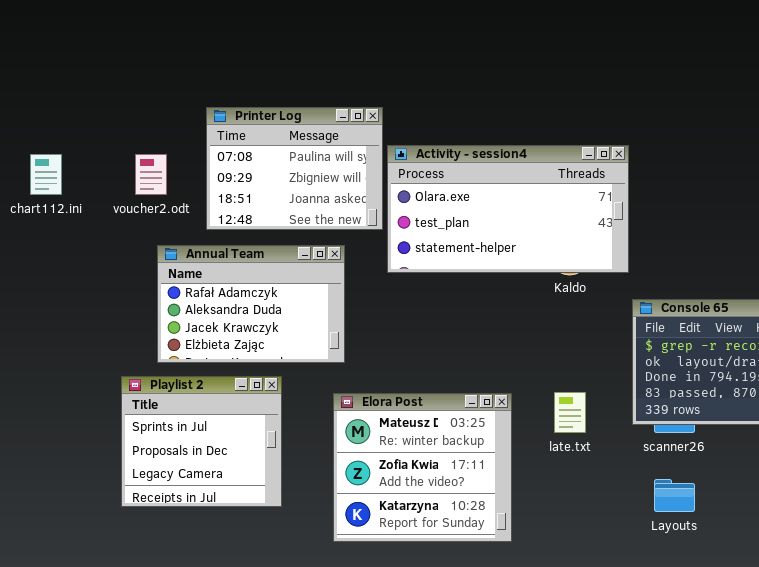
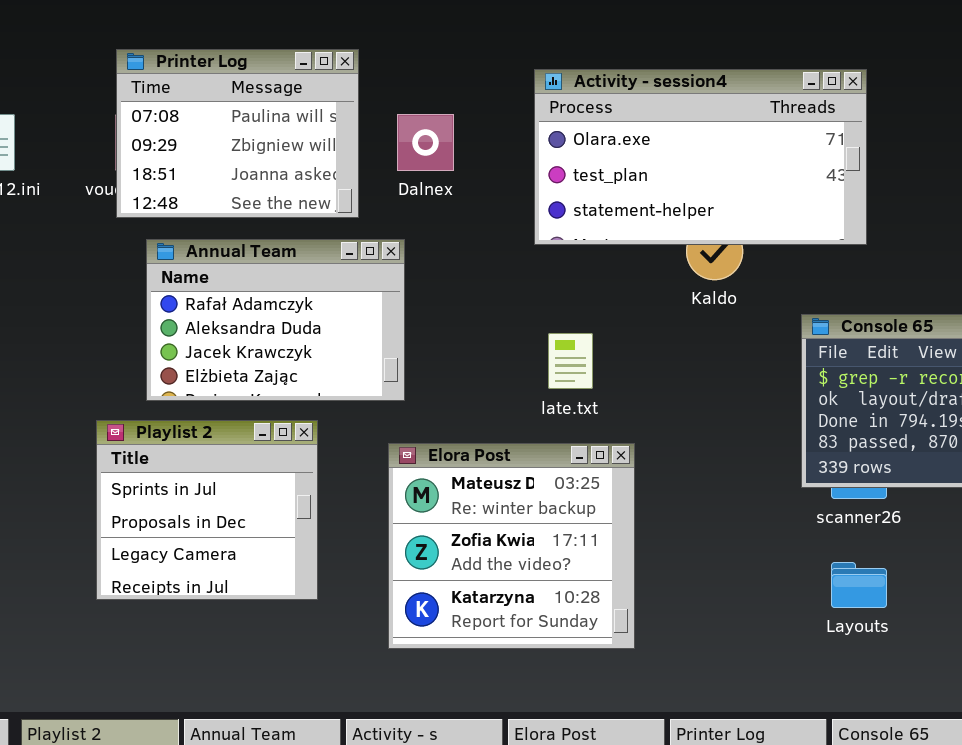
Printer Log: [206,107,383,230] -> [116,49,359,218], moved
Activity - session4: [387,145,629,273] -> [534,69,867,245], moved
late.txt: [554,392,586,433] -> [548,333,593,389], moved

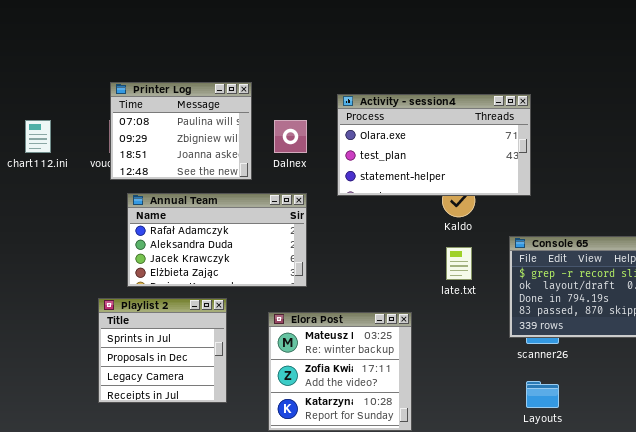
Activity - session4: [534,69,867,245] -> [337,94,531,196], moved
Annual Team: [146,239,405,401] -> [127,193,307,287], resized
late.txt: [548,333,593,389] -> [446,247,472,280], moved

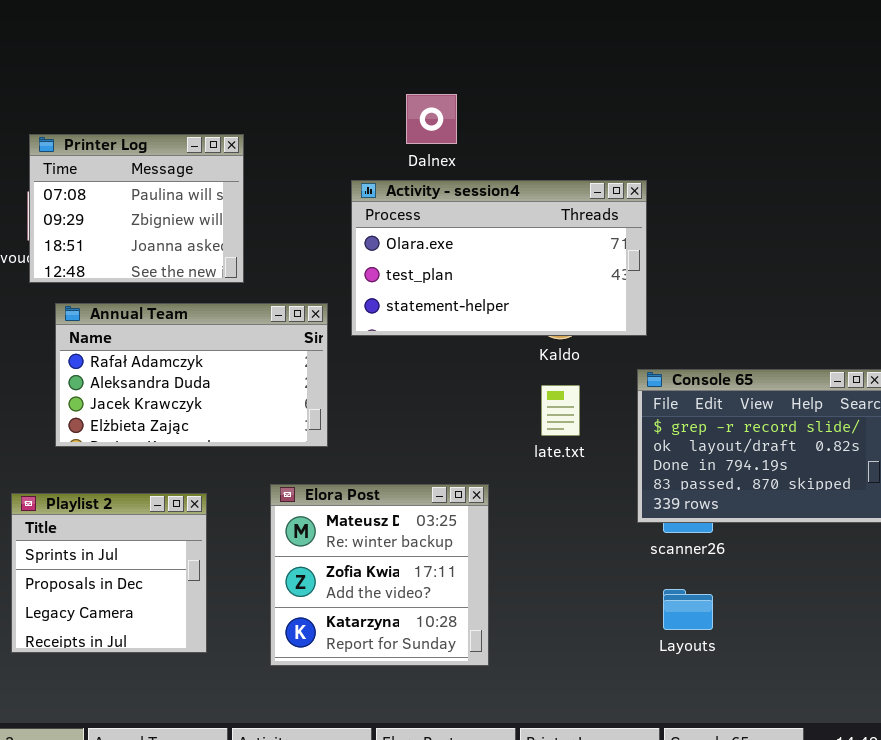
Activity - session4: [337,94,531,196] -> [351,180,647,336], moved
Dalnex: [274,120,307,153] -> [406,94,457,144], moved
Playlist 2: [98,298,227,403] -> [11,493,207,653], moved

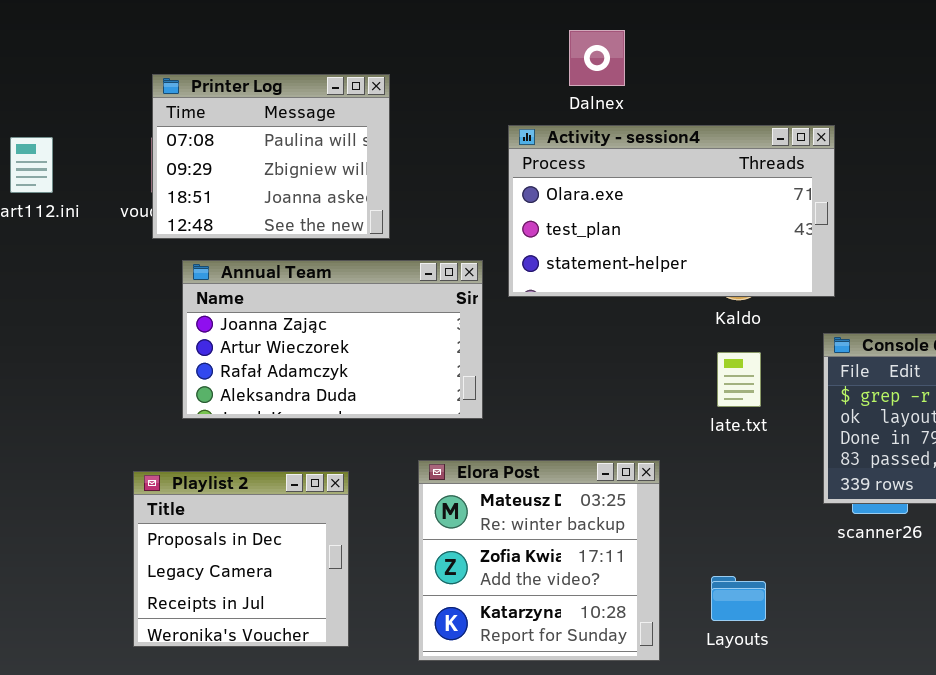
Annual Team: [55,303,328,447] -> [182,260,483,419], scrolled up 2 rows
Playlist 2: [11,493,207,653] -> [133,471,349,647], scrolled down 1 row
Layouts: [663,589,713,630] -> [711,576,766,621], moved

